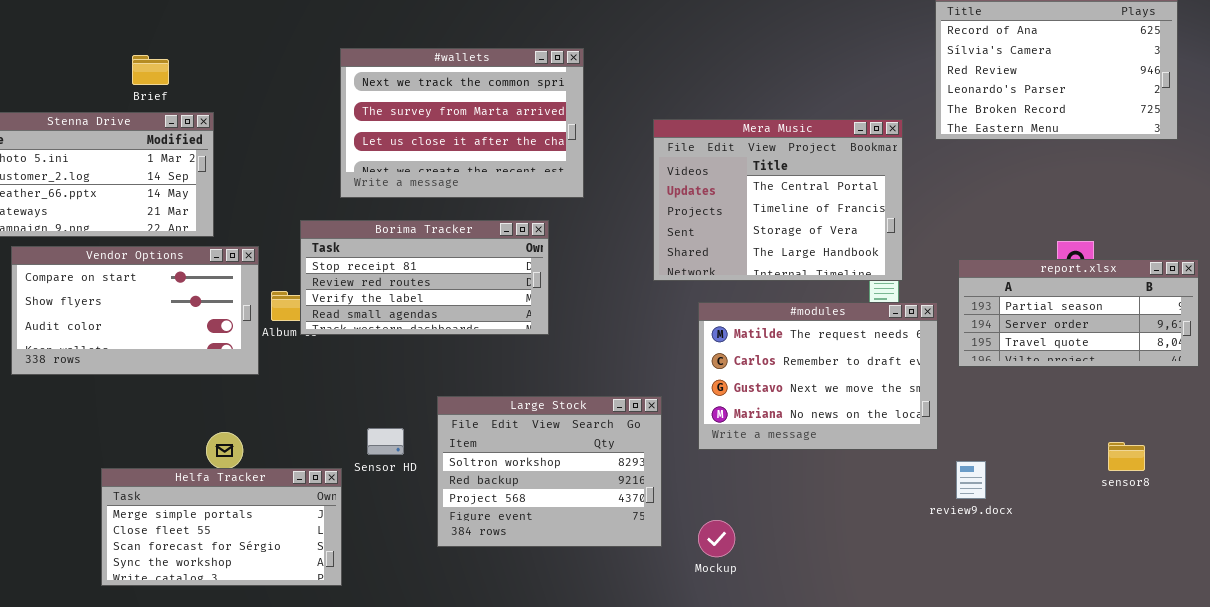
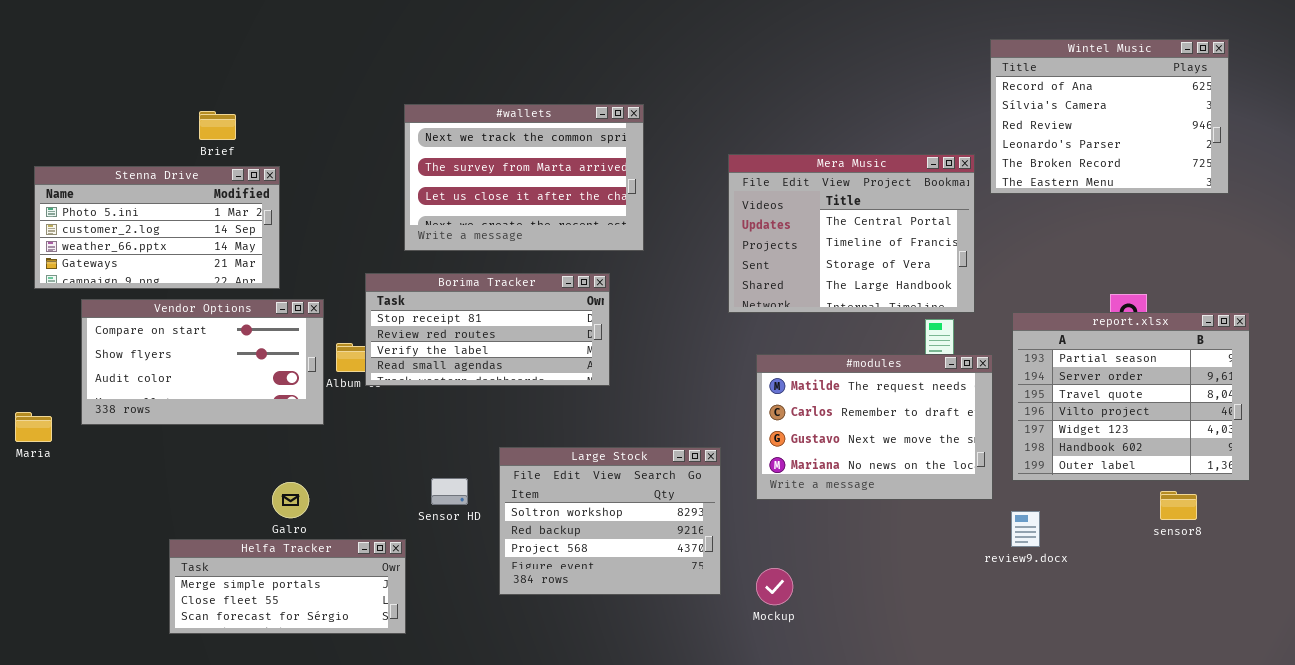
Mera Music: [653,119,903,281] -> [728,154,975,313], moved
report.xlsx: [958,259,1199,367] -> [1012,312,1250,481], resized
Helfa Tracker: [101,468,342,586] -> [169,539,406,634], resized

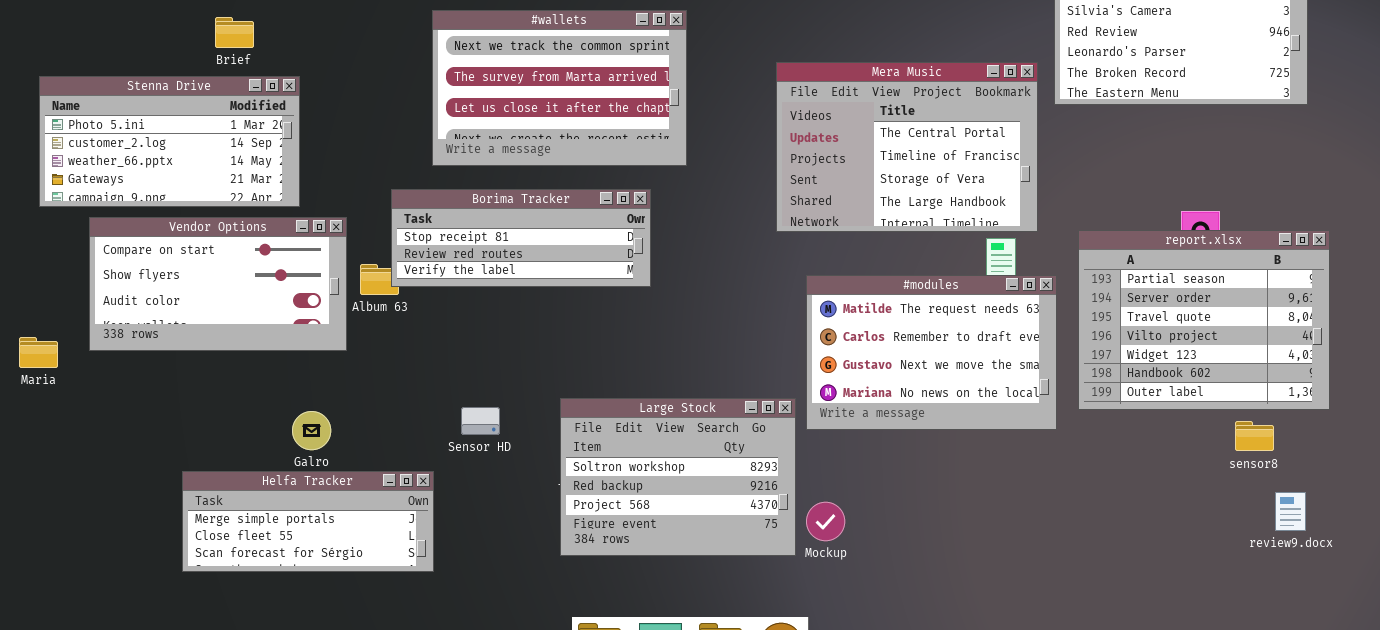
Borima Tracker: [365,273,610,386] -> [391,189,651,287], resized
Large Stock: [499,447,721,595] -> [560,398,796,556], moved
review9.docx: [1011,511,1040,547] -> [1275,492,1306,531], moved

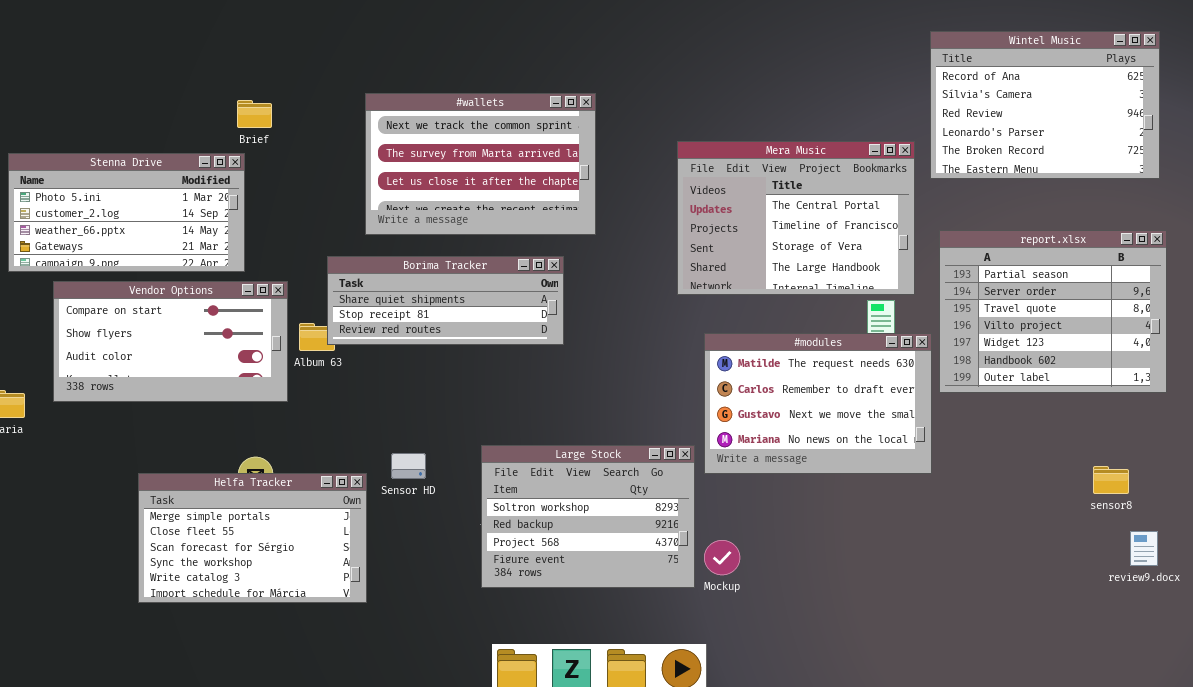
Brief: [215,17,254,48] -> [237,100,272,128], moved
Borima Tracker: [391,189,651,287] -> [327,256,564,345], scrolled up 1 row
report.xlsx: [1078,230,1330,410] -> [939,230,1167,393], moved
Helfa Tracker: [182,471,434,572] -> [138,473,367,603], resized

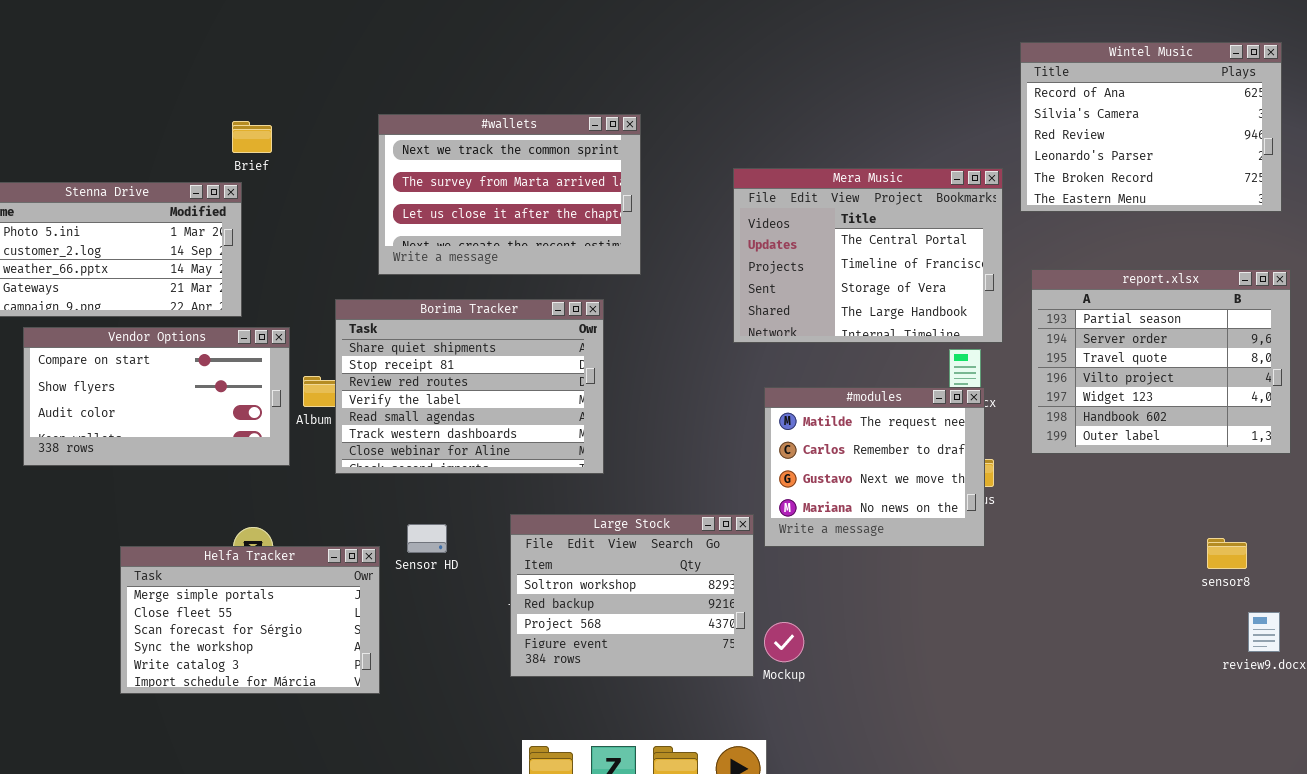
Borima Tracker: [327,256,564,345] -> [335,299,604,474], resized
#modules: [704,333,932,474] -> [764,387,985,547], resized

